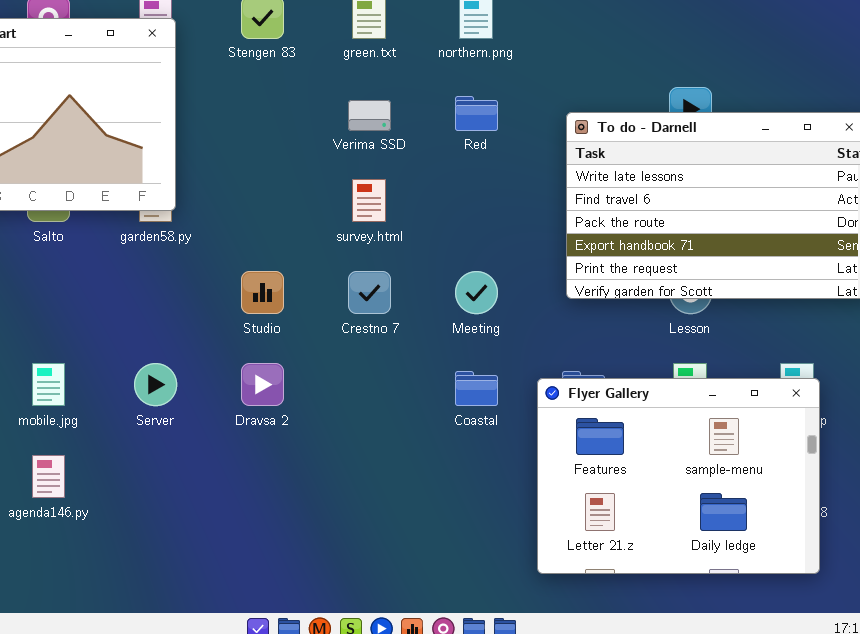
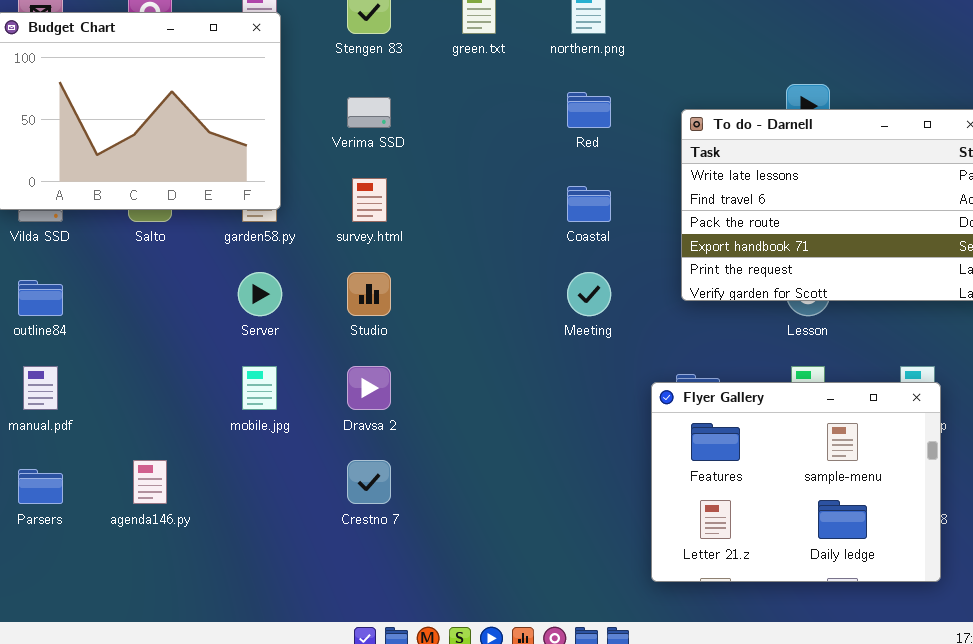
Verima SSD: [348,100,391,131] -> [347,97,391,128], moved
survey.html: [352,179,386,222] -> [352,178,387,222], moved
Crestno 7: [348,271,391,314] -> [347,460,391,504], moved
mobile.jpg: [32,363,65,406] -> [242,366,277,410], moved
Server: [134,363,177,406] -> [238,272,282,316], moved
Coastal: [455,371,498,406] -> [567,186,611,222], moved

